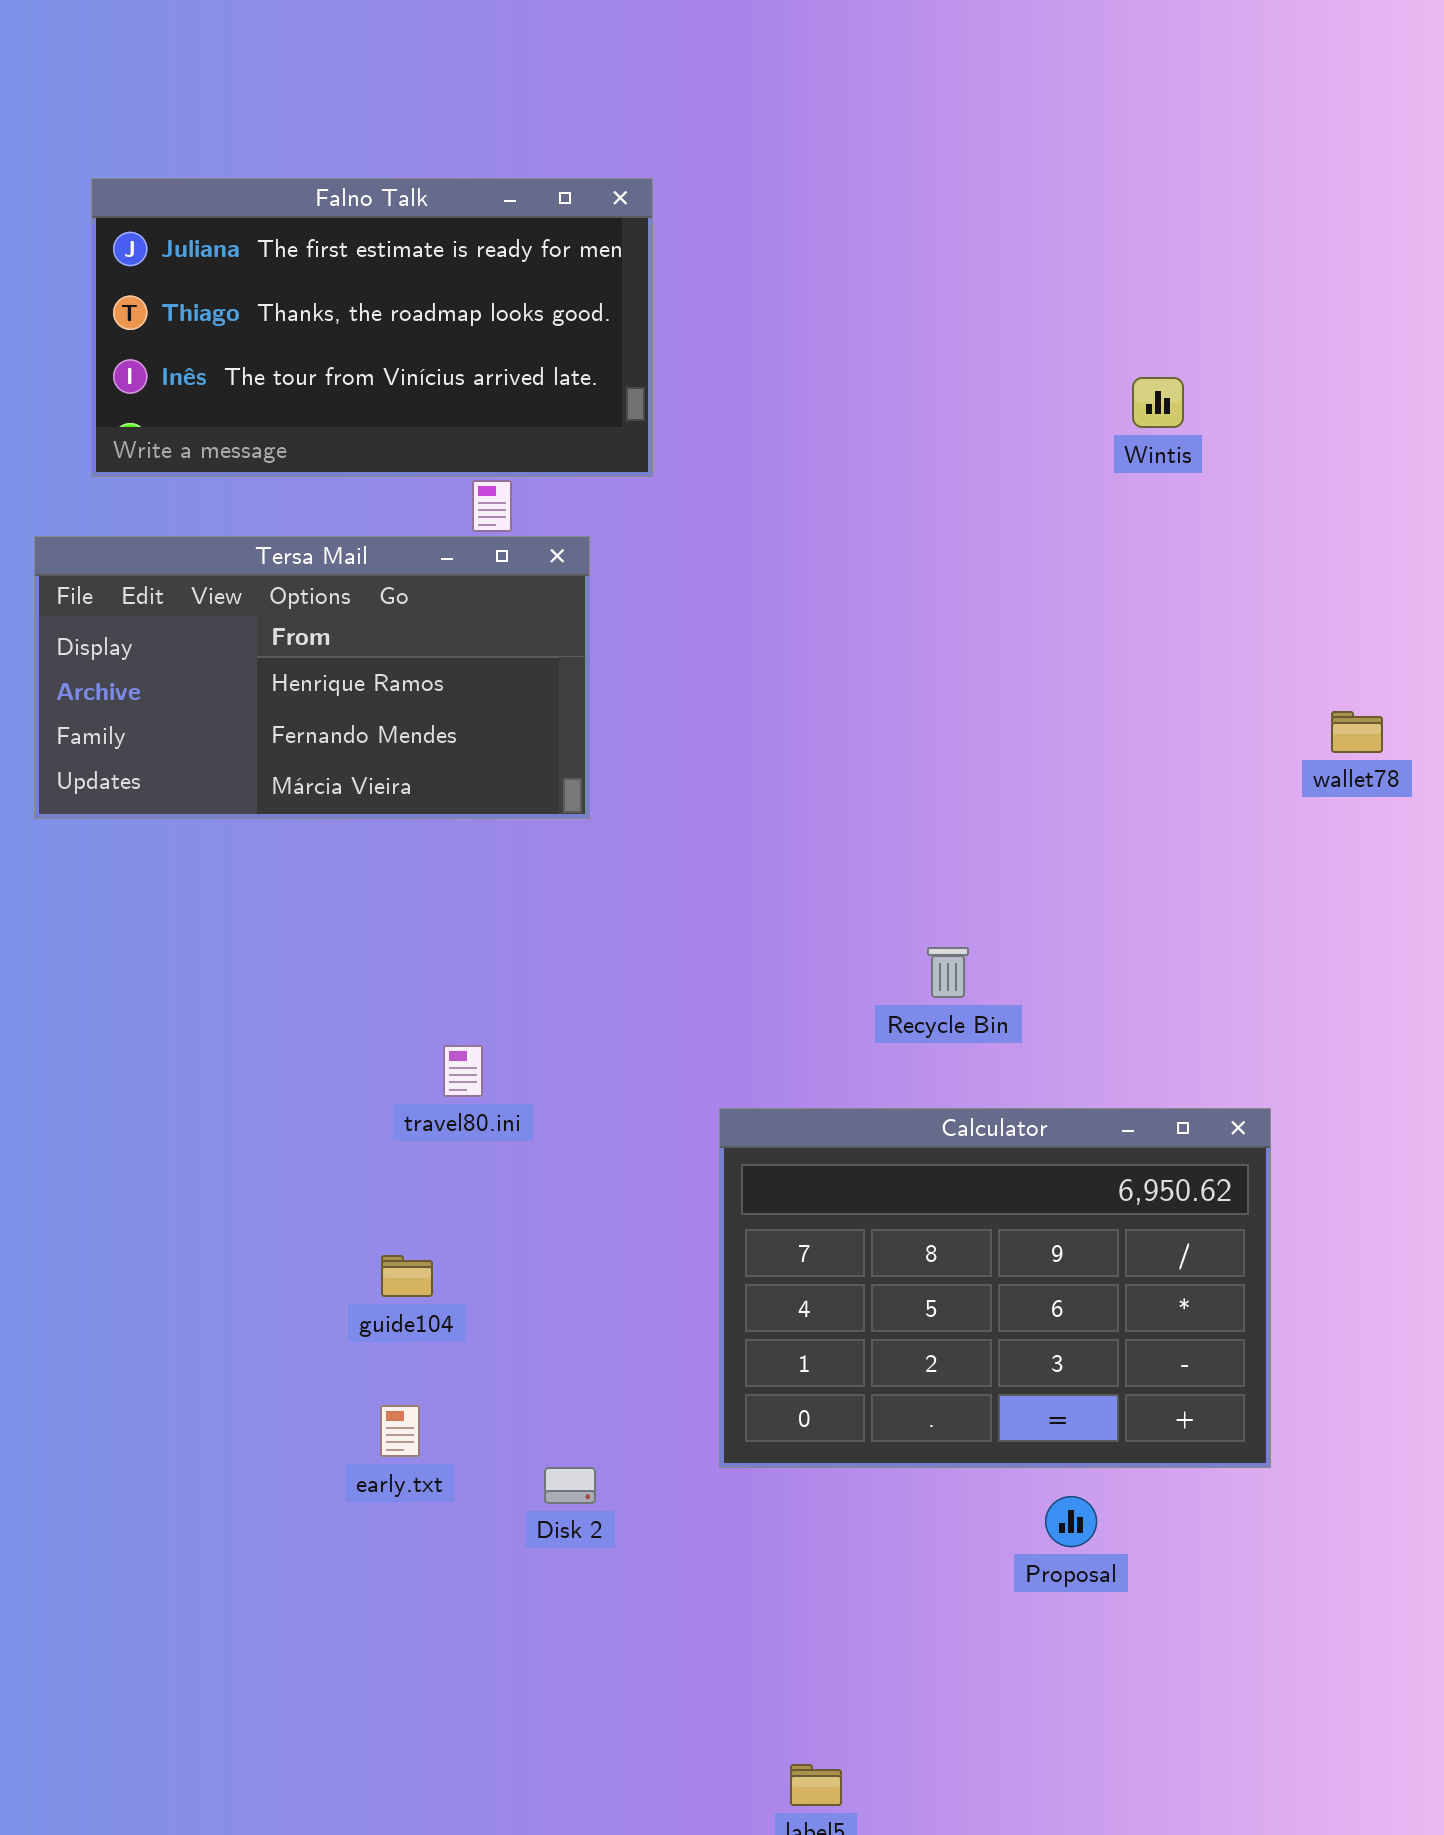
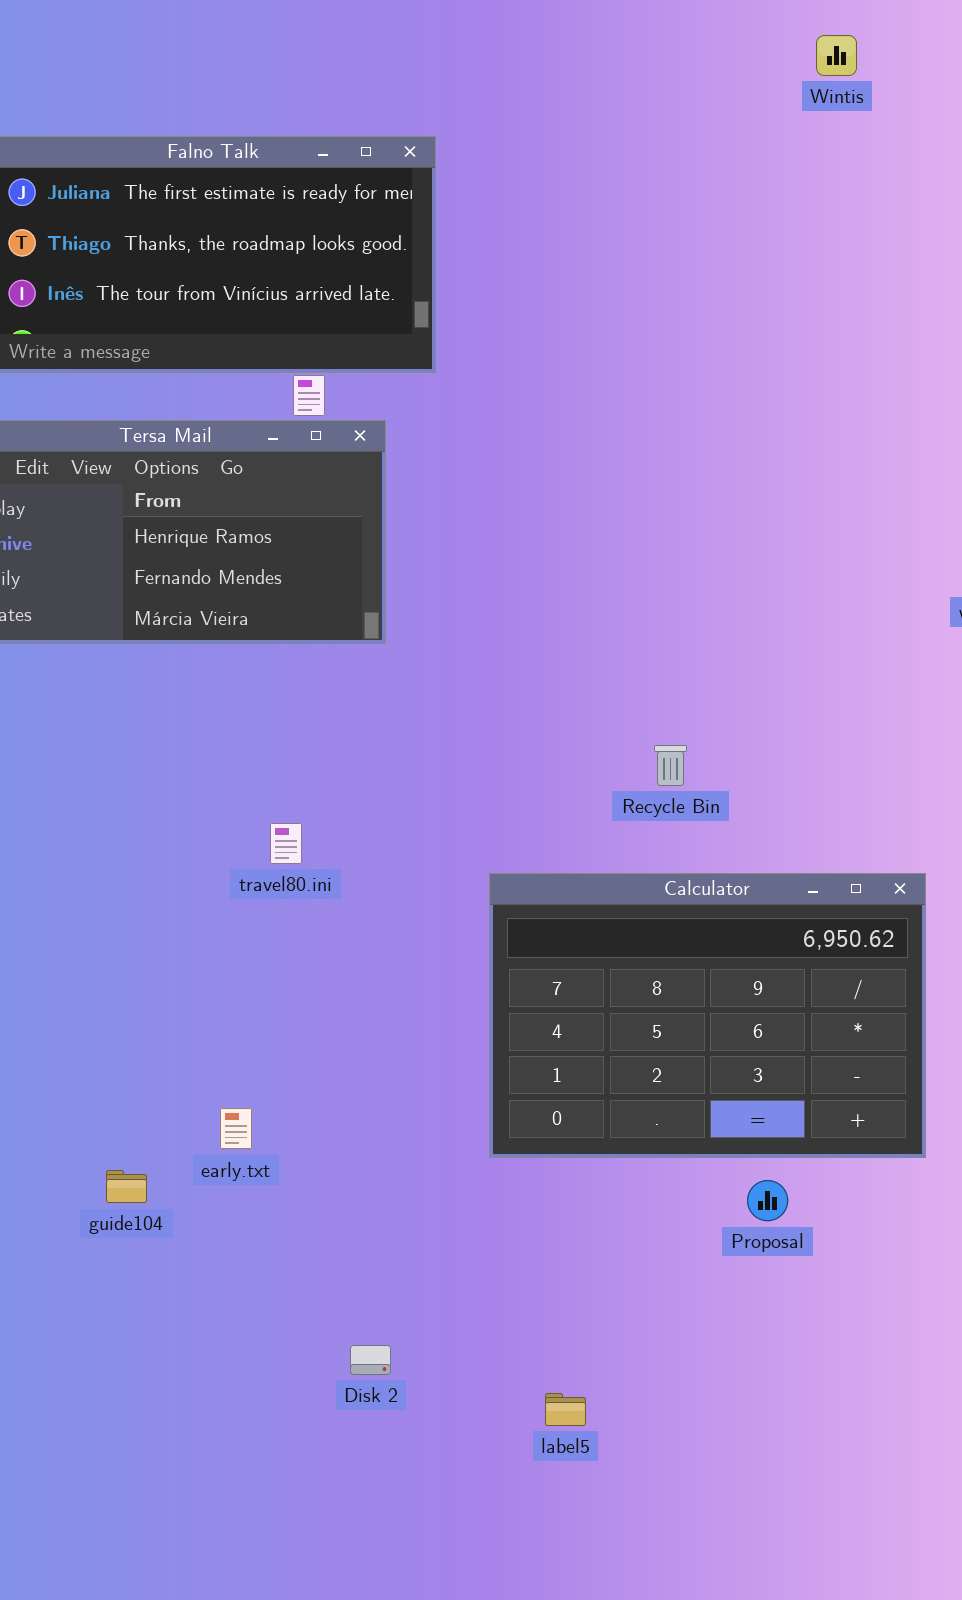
Wintis: [1132,377,1184,428] -> [816,35,857,76], moved
guide104: [381,1255,433,1297] -> [106,1170,147,1203], moved
Disk 2: [544,1467,596,1504] -> [350,1345,391,1375], moved

